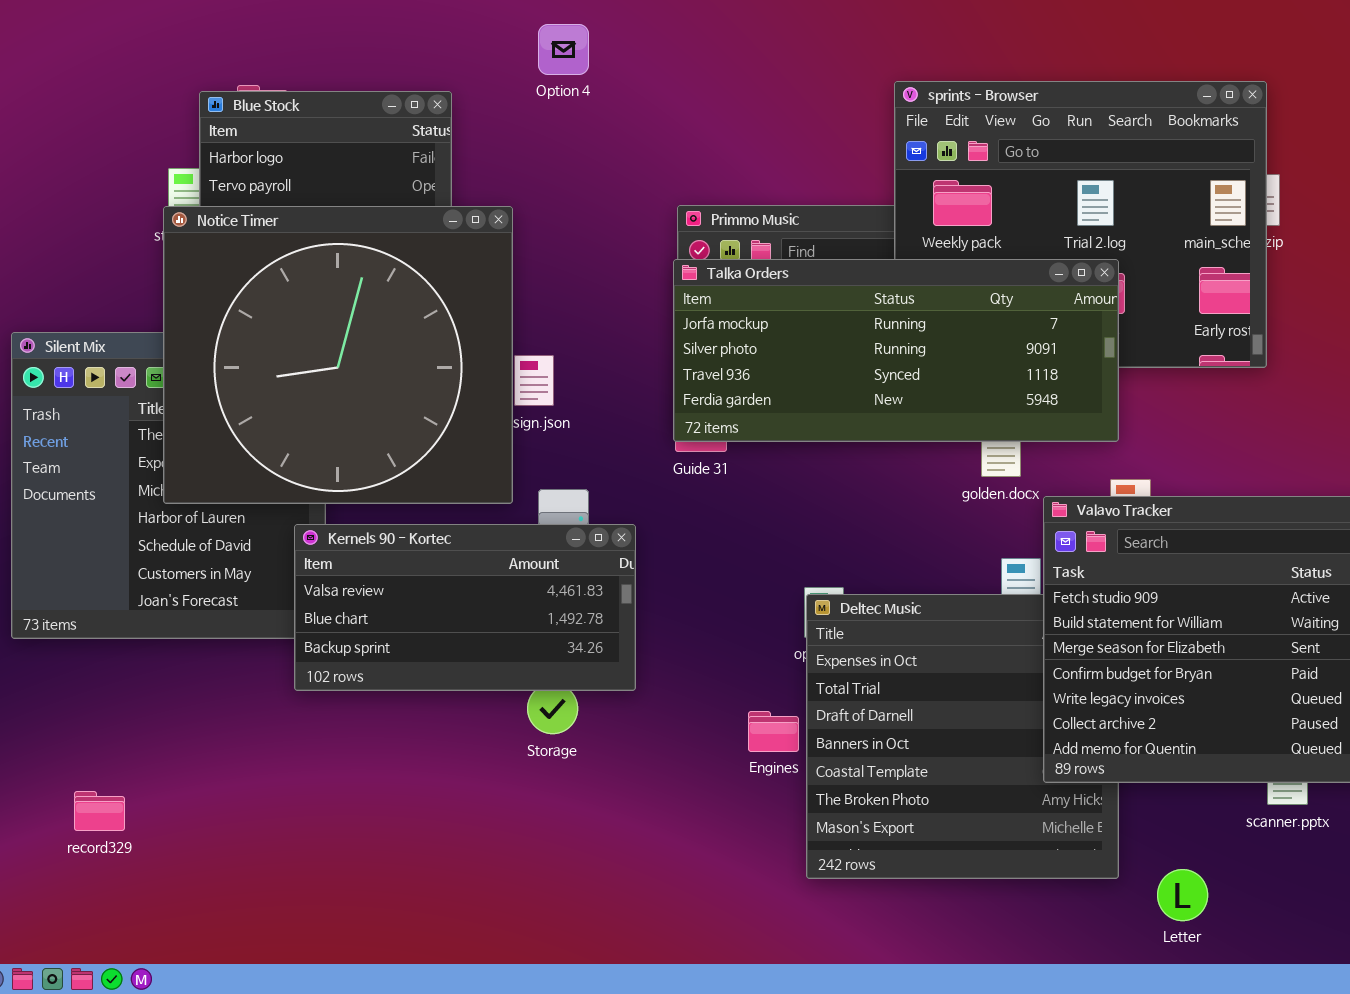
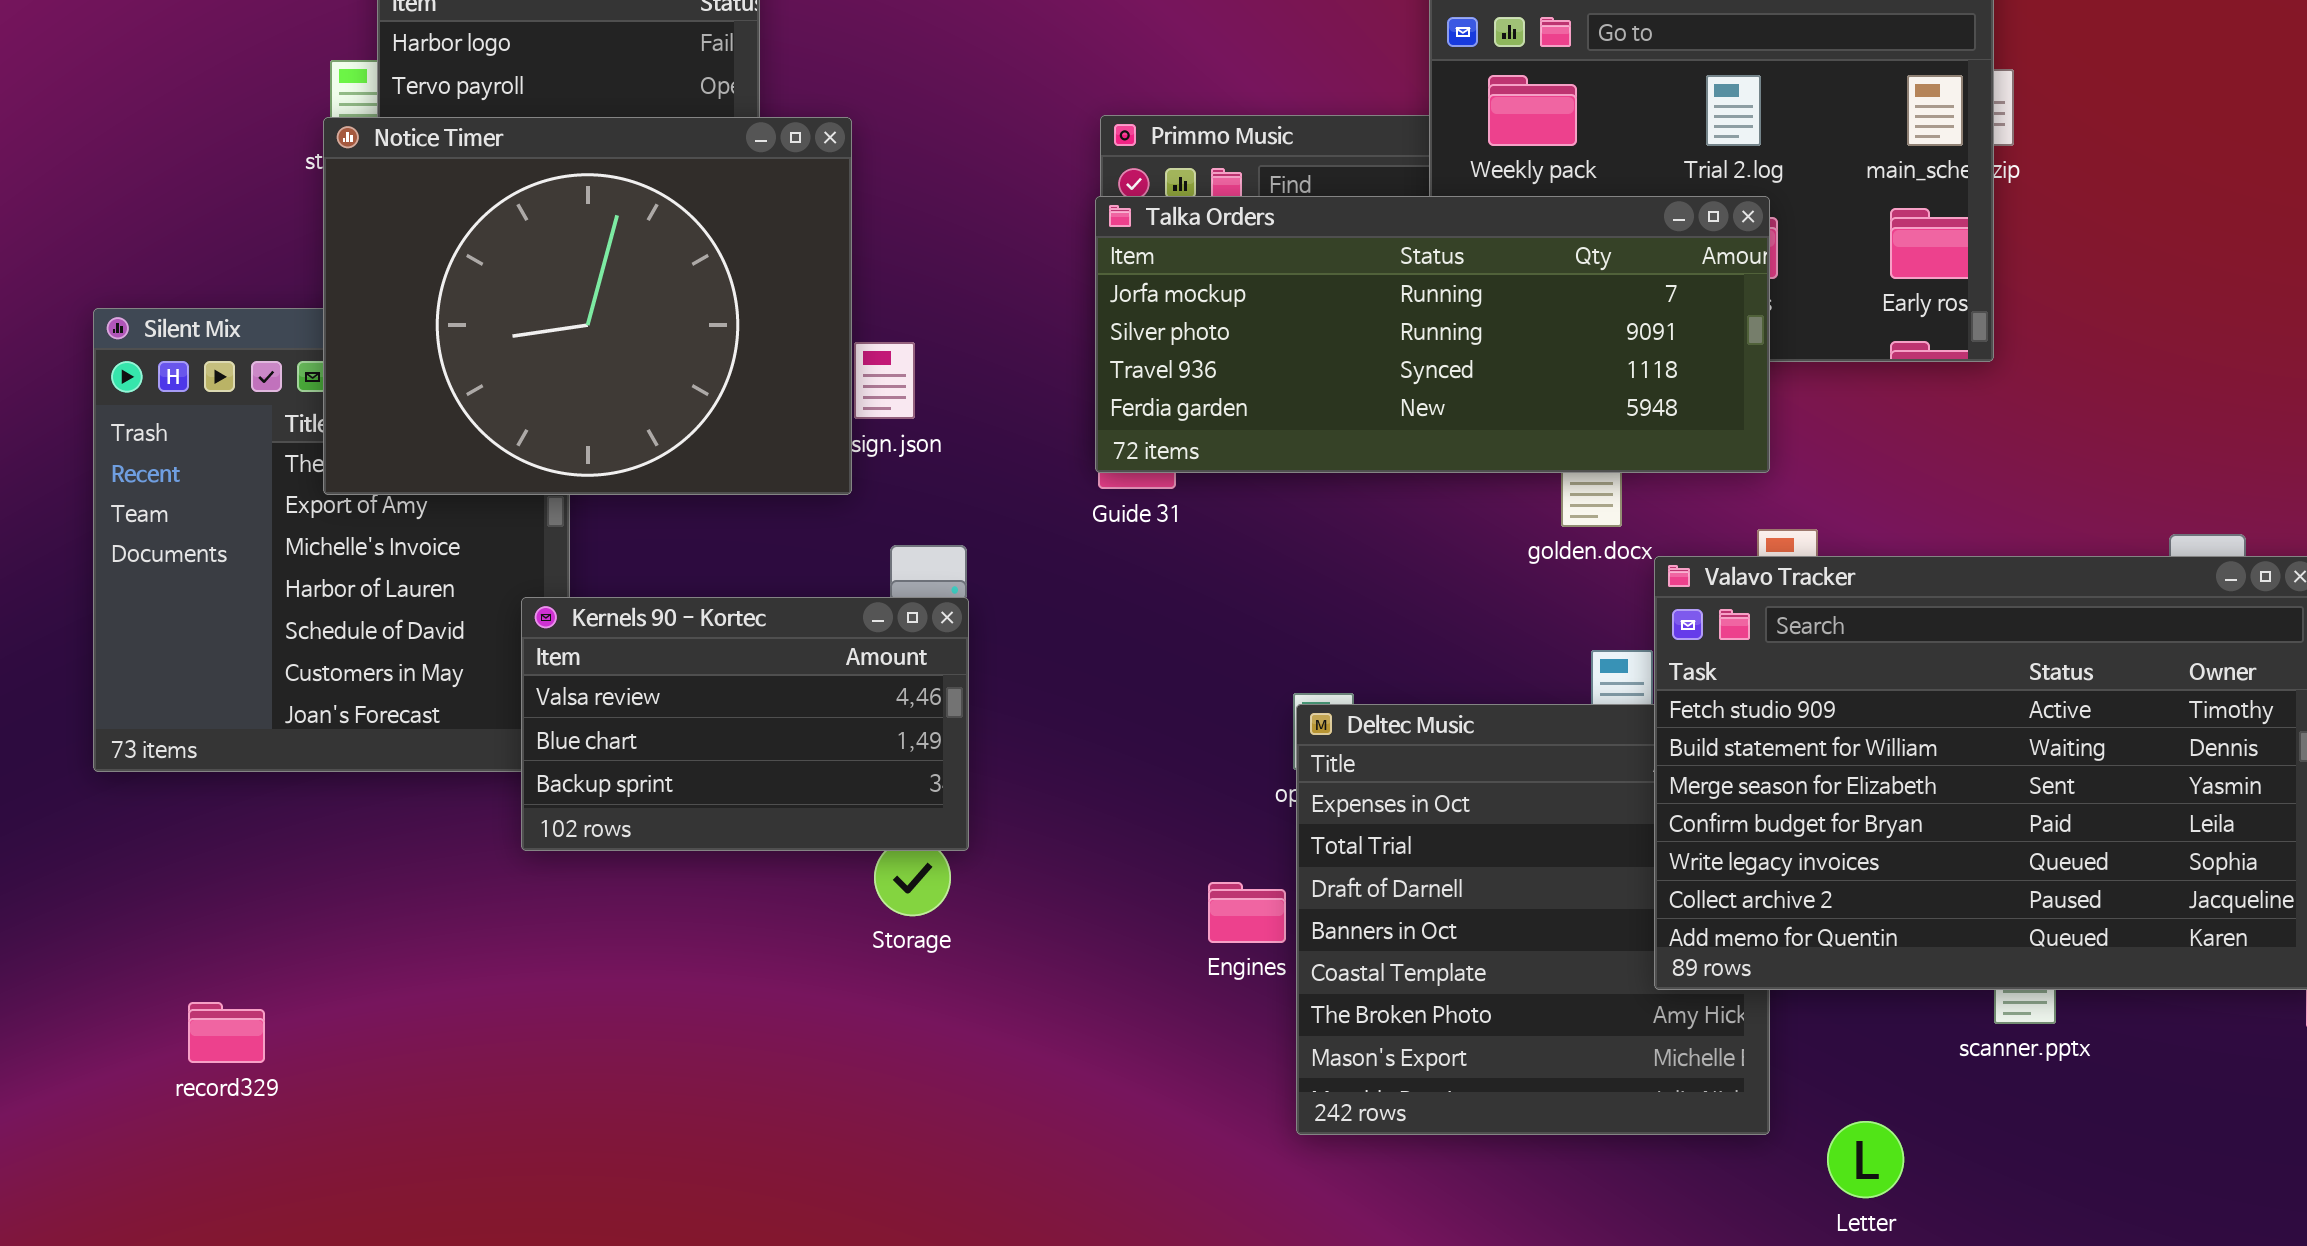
Notice Timer: [163,206,513,504] -> [323,117,852,495], resized
Kernels 90 - Kortec: [294,524,636,691] -> [521,597,969,851], resized

